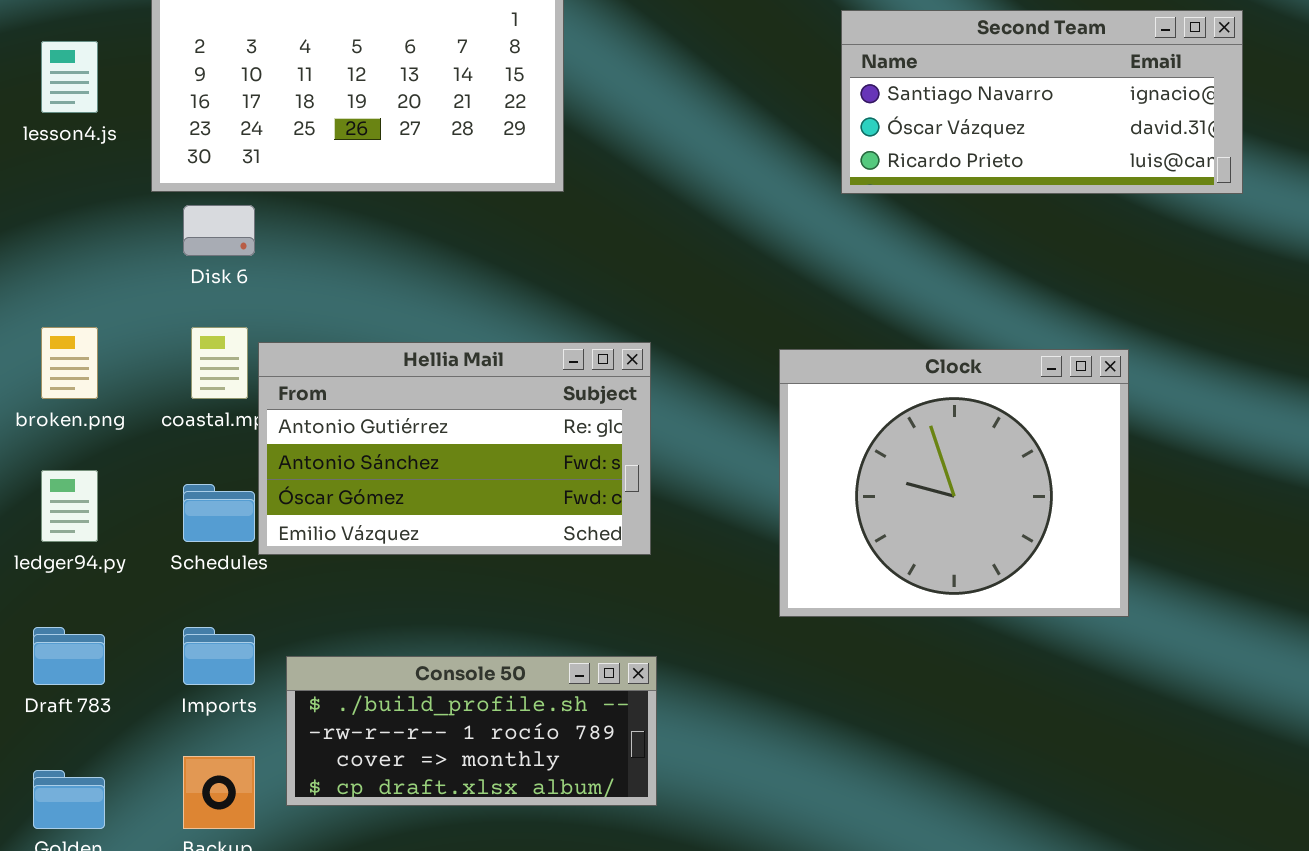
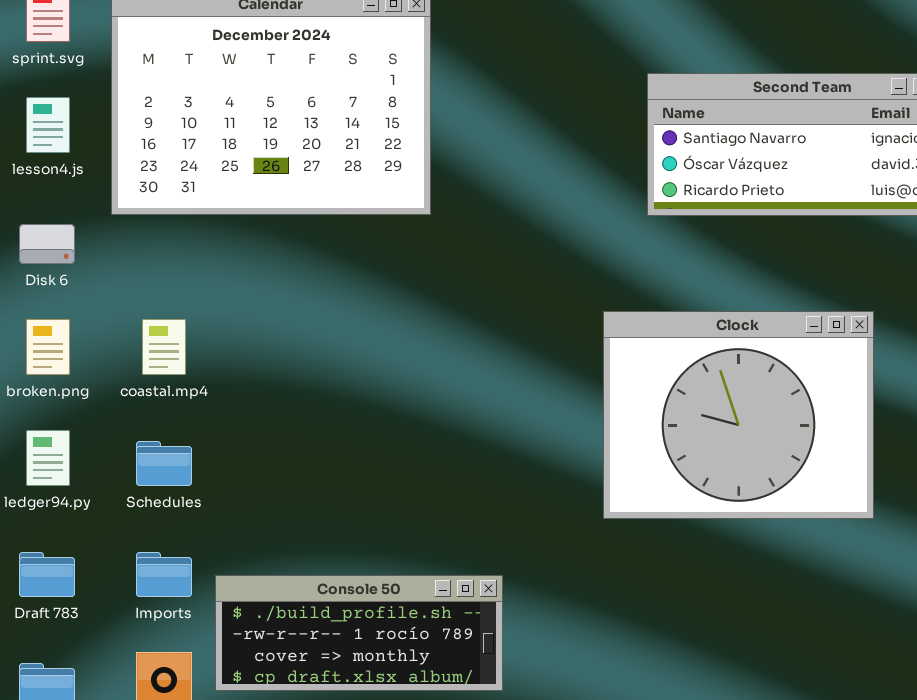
Disk 6: [183,205,255,256] -> [19,224,75,264], moved
Hellia Mail: [258,342,651,555] -> none, closed
Clock: [779,349,1129,617] -> [603,311,874,519], moved

